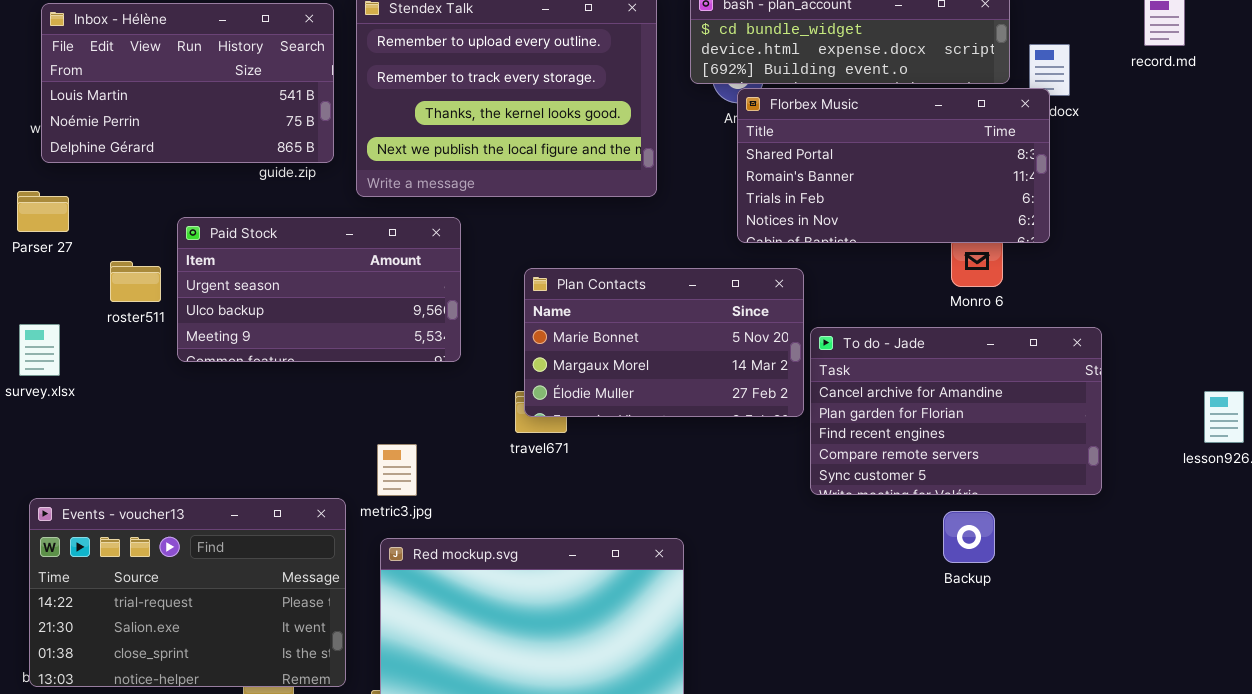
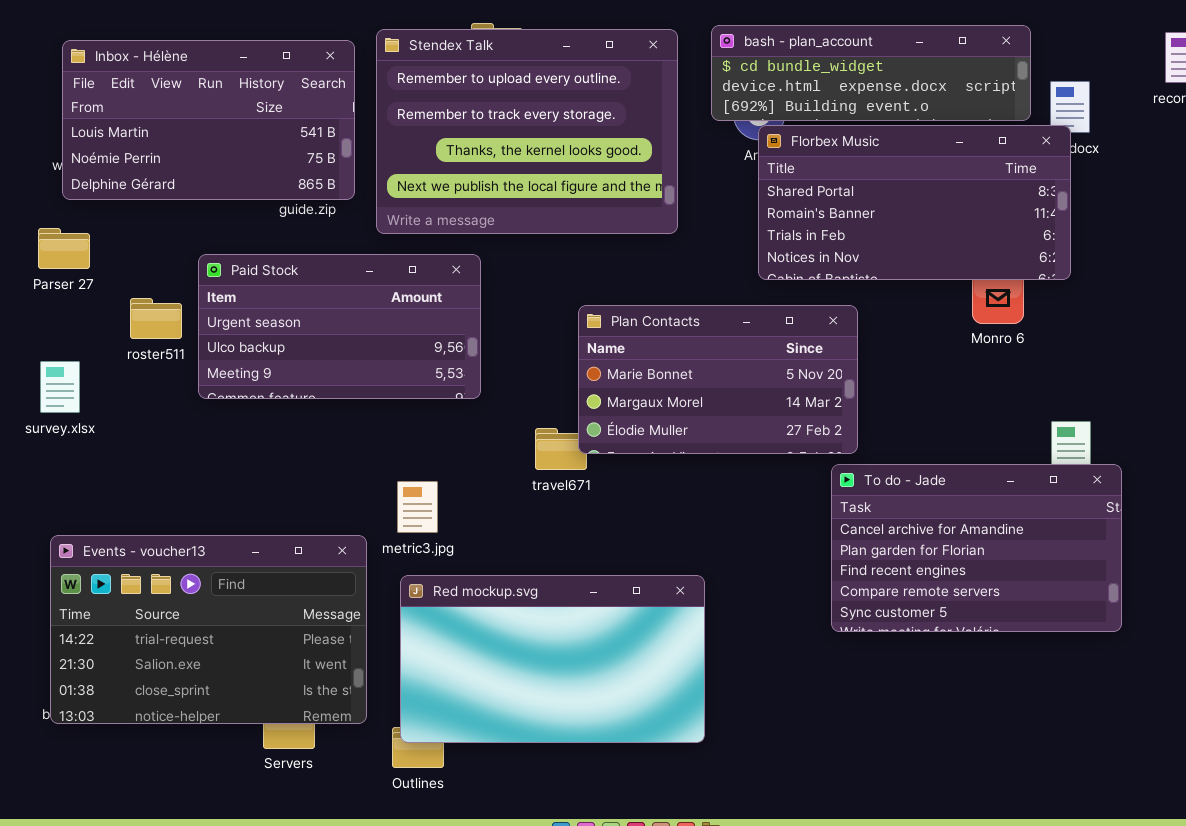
Plan Contacts: [524,268,804,417] -> [578,305,858,454], moved
To do - Jade: [810,327,1102,495] -> [831,464,1122,632], moved

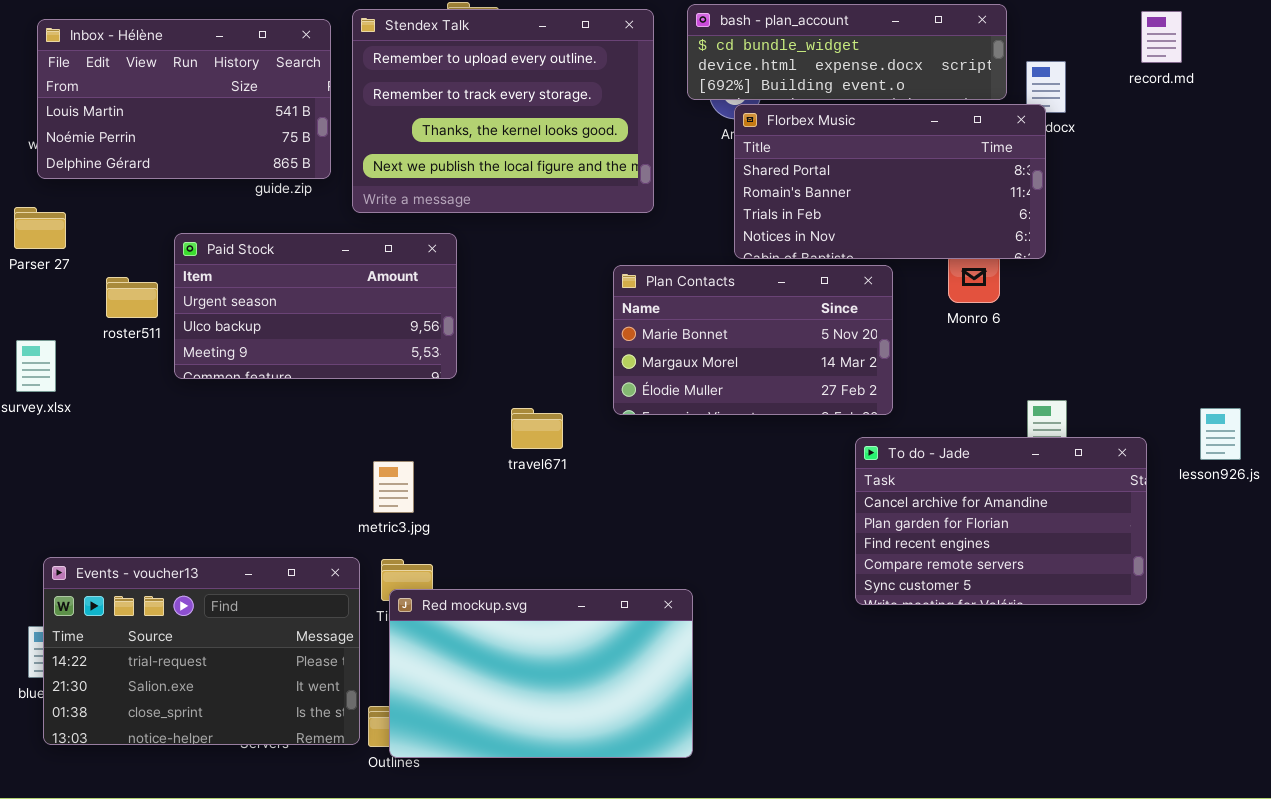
Plan Contacts: [578,305,858,454] -> [613,265,893,415], moved
To do - Jade: [831,464,1122,632] -> [855,437,1147,605], moved
Events - voucher13: [50,535,367,724] -> [43,557,360,745], moved
Red mockup.svg: [400,575,705,743] -> [389,589,693,758], moved

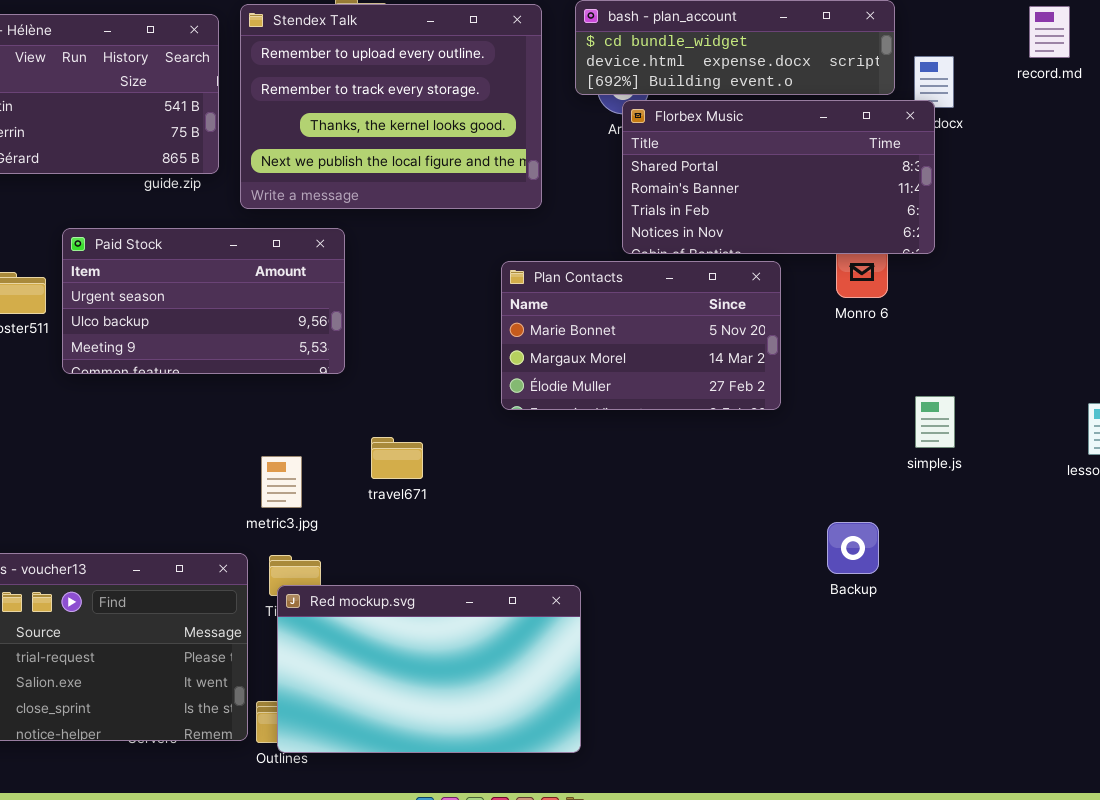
travel671: [511,408,563,449] -> [371,437,423,479], moved
To do - Jade: [855,437,1147,605] -> none, closed

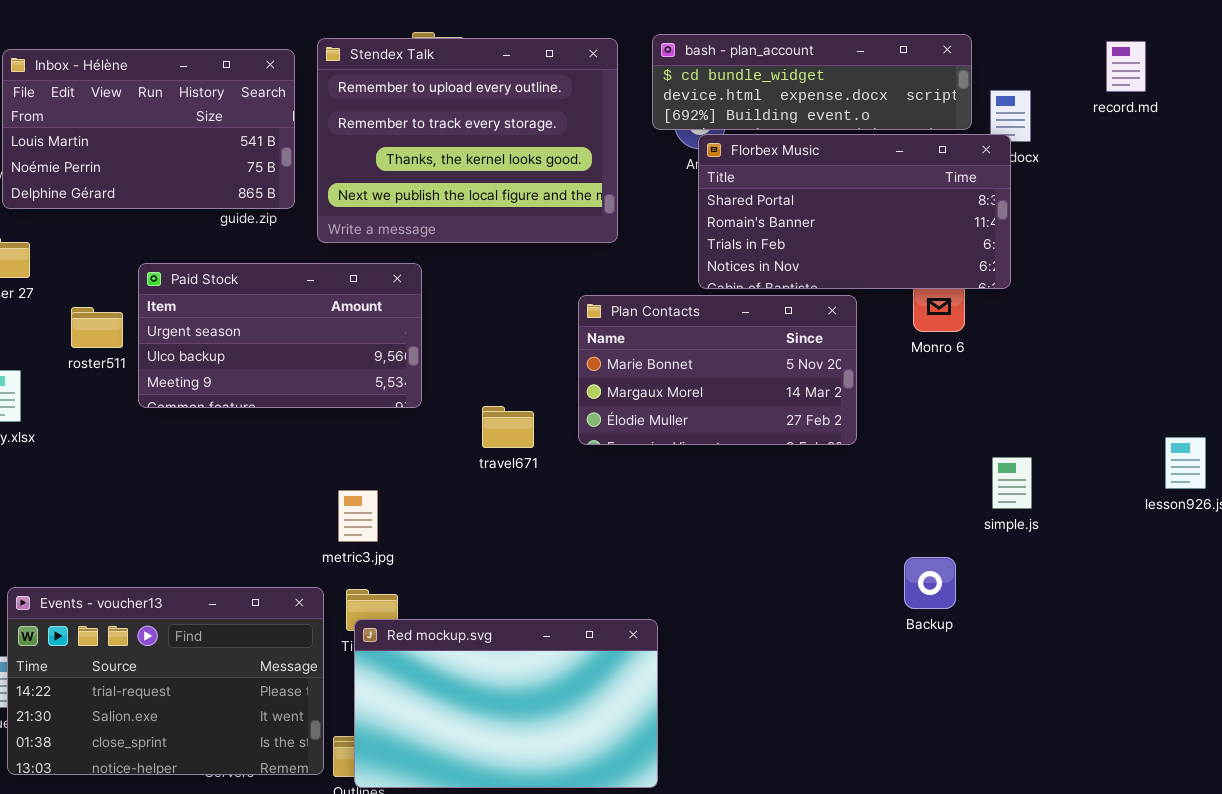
simple.js: [915,396,955,448] -> [992,457,1032,509], moved
travel671: [371,437,423,479] -> [482,406,534,448], moved

